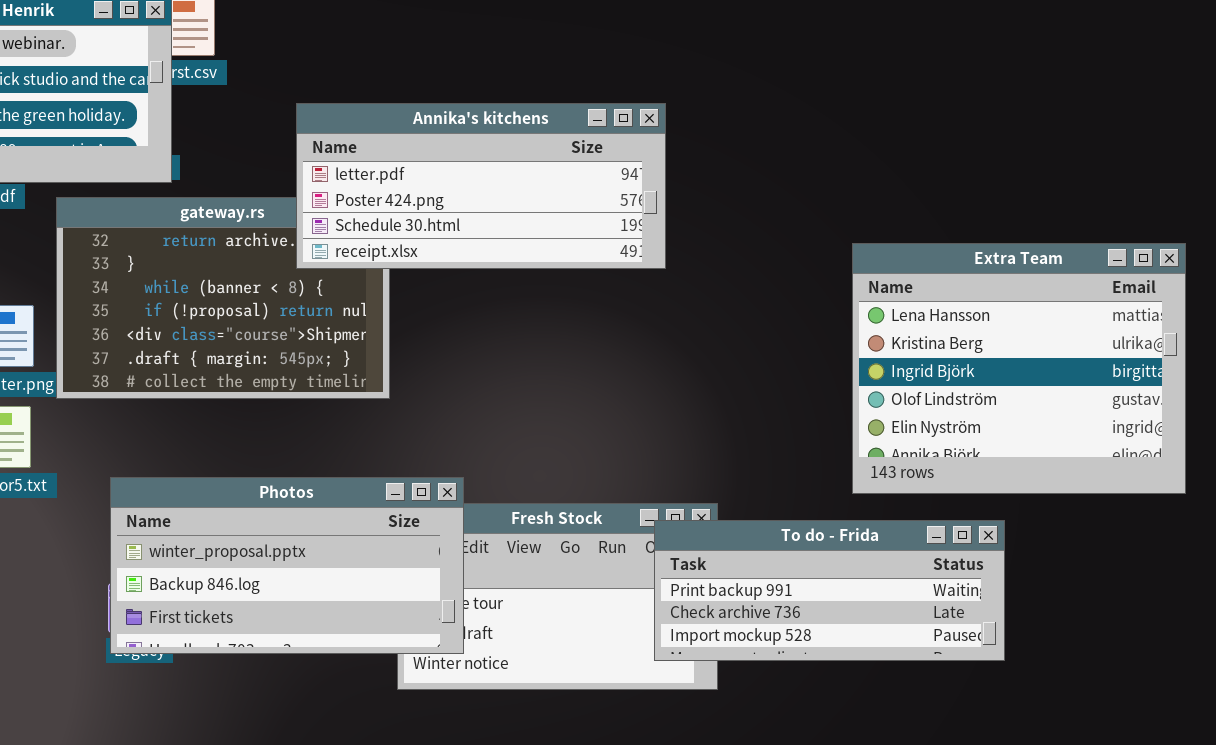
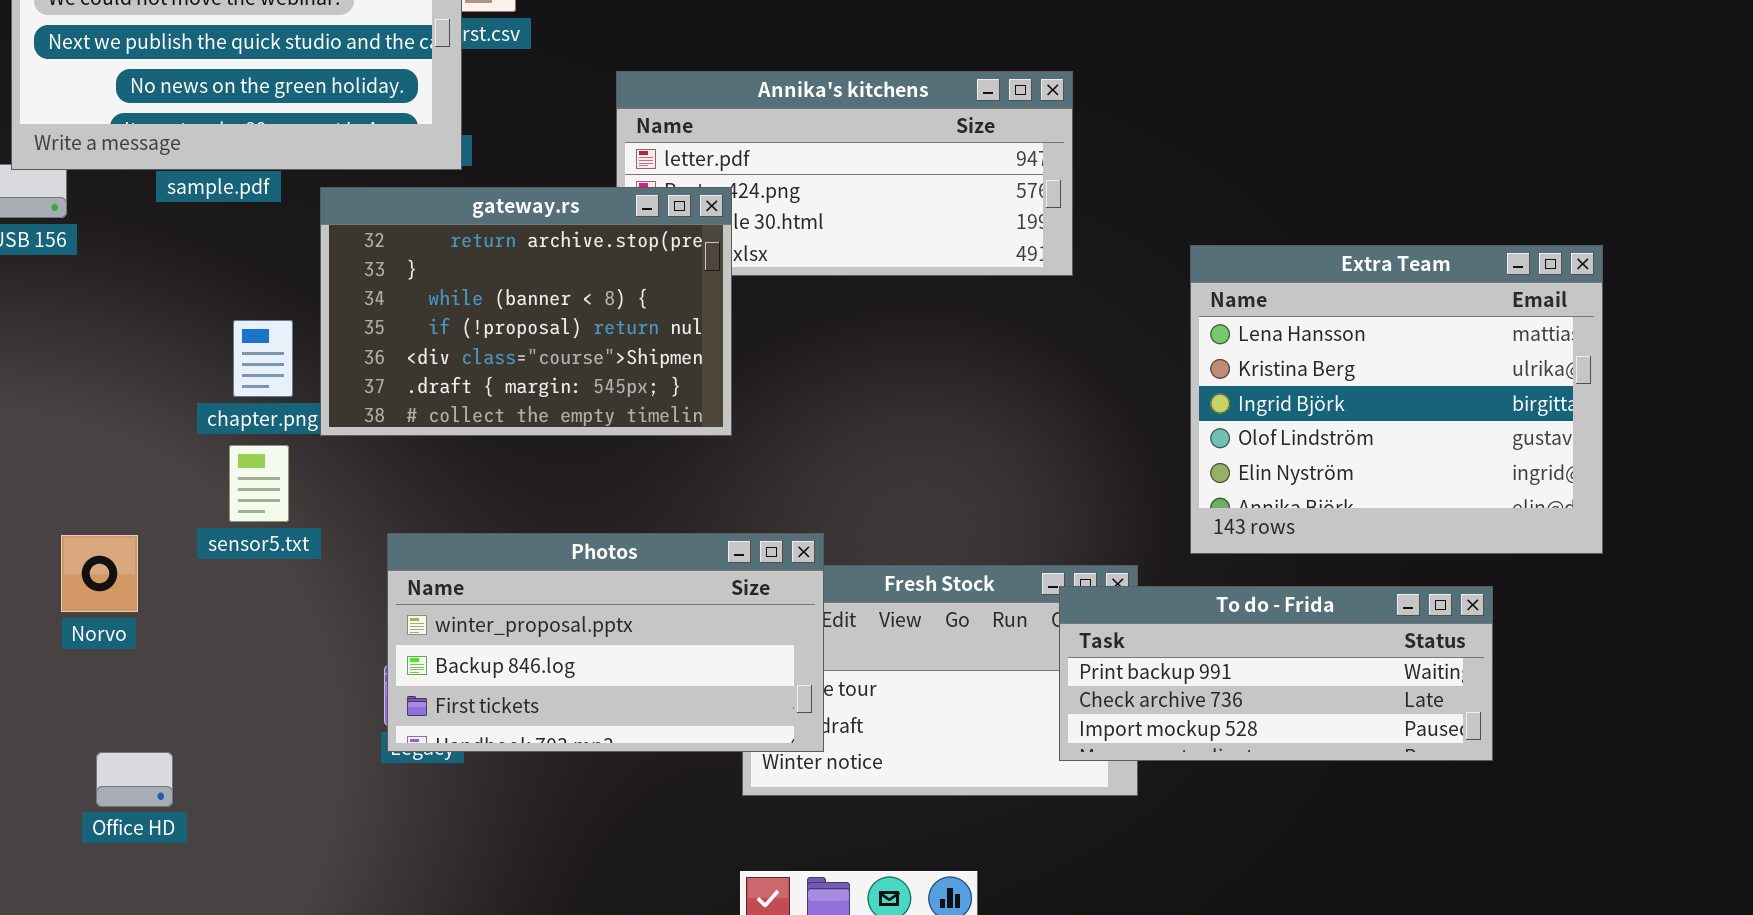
gateway.rs: [56,197,390,399] -> [320,187,732,436], raised
Extra Team: [852,243,1186,494] -> [1190,245,1603,554], moved

